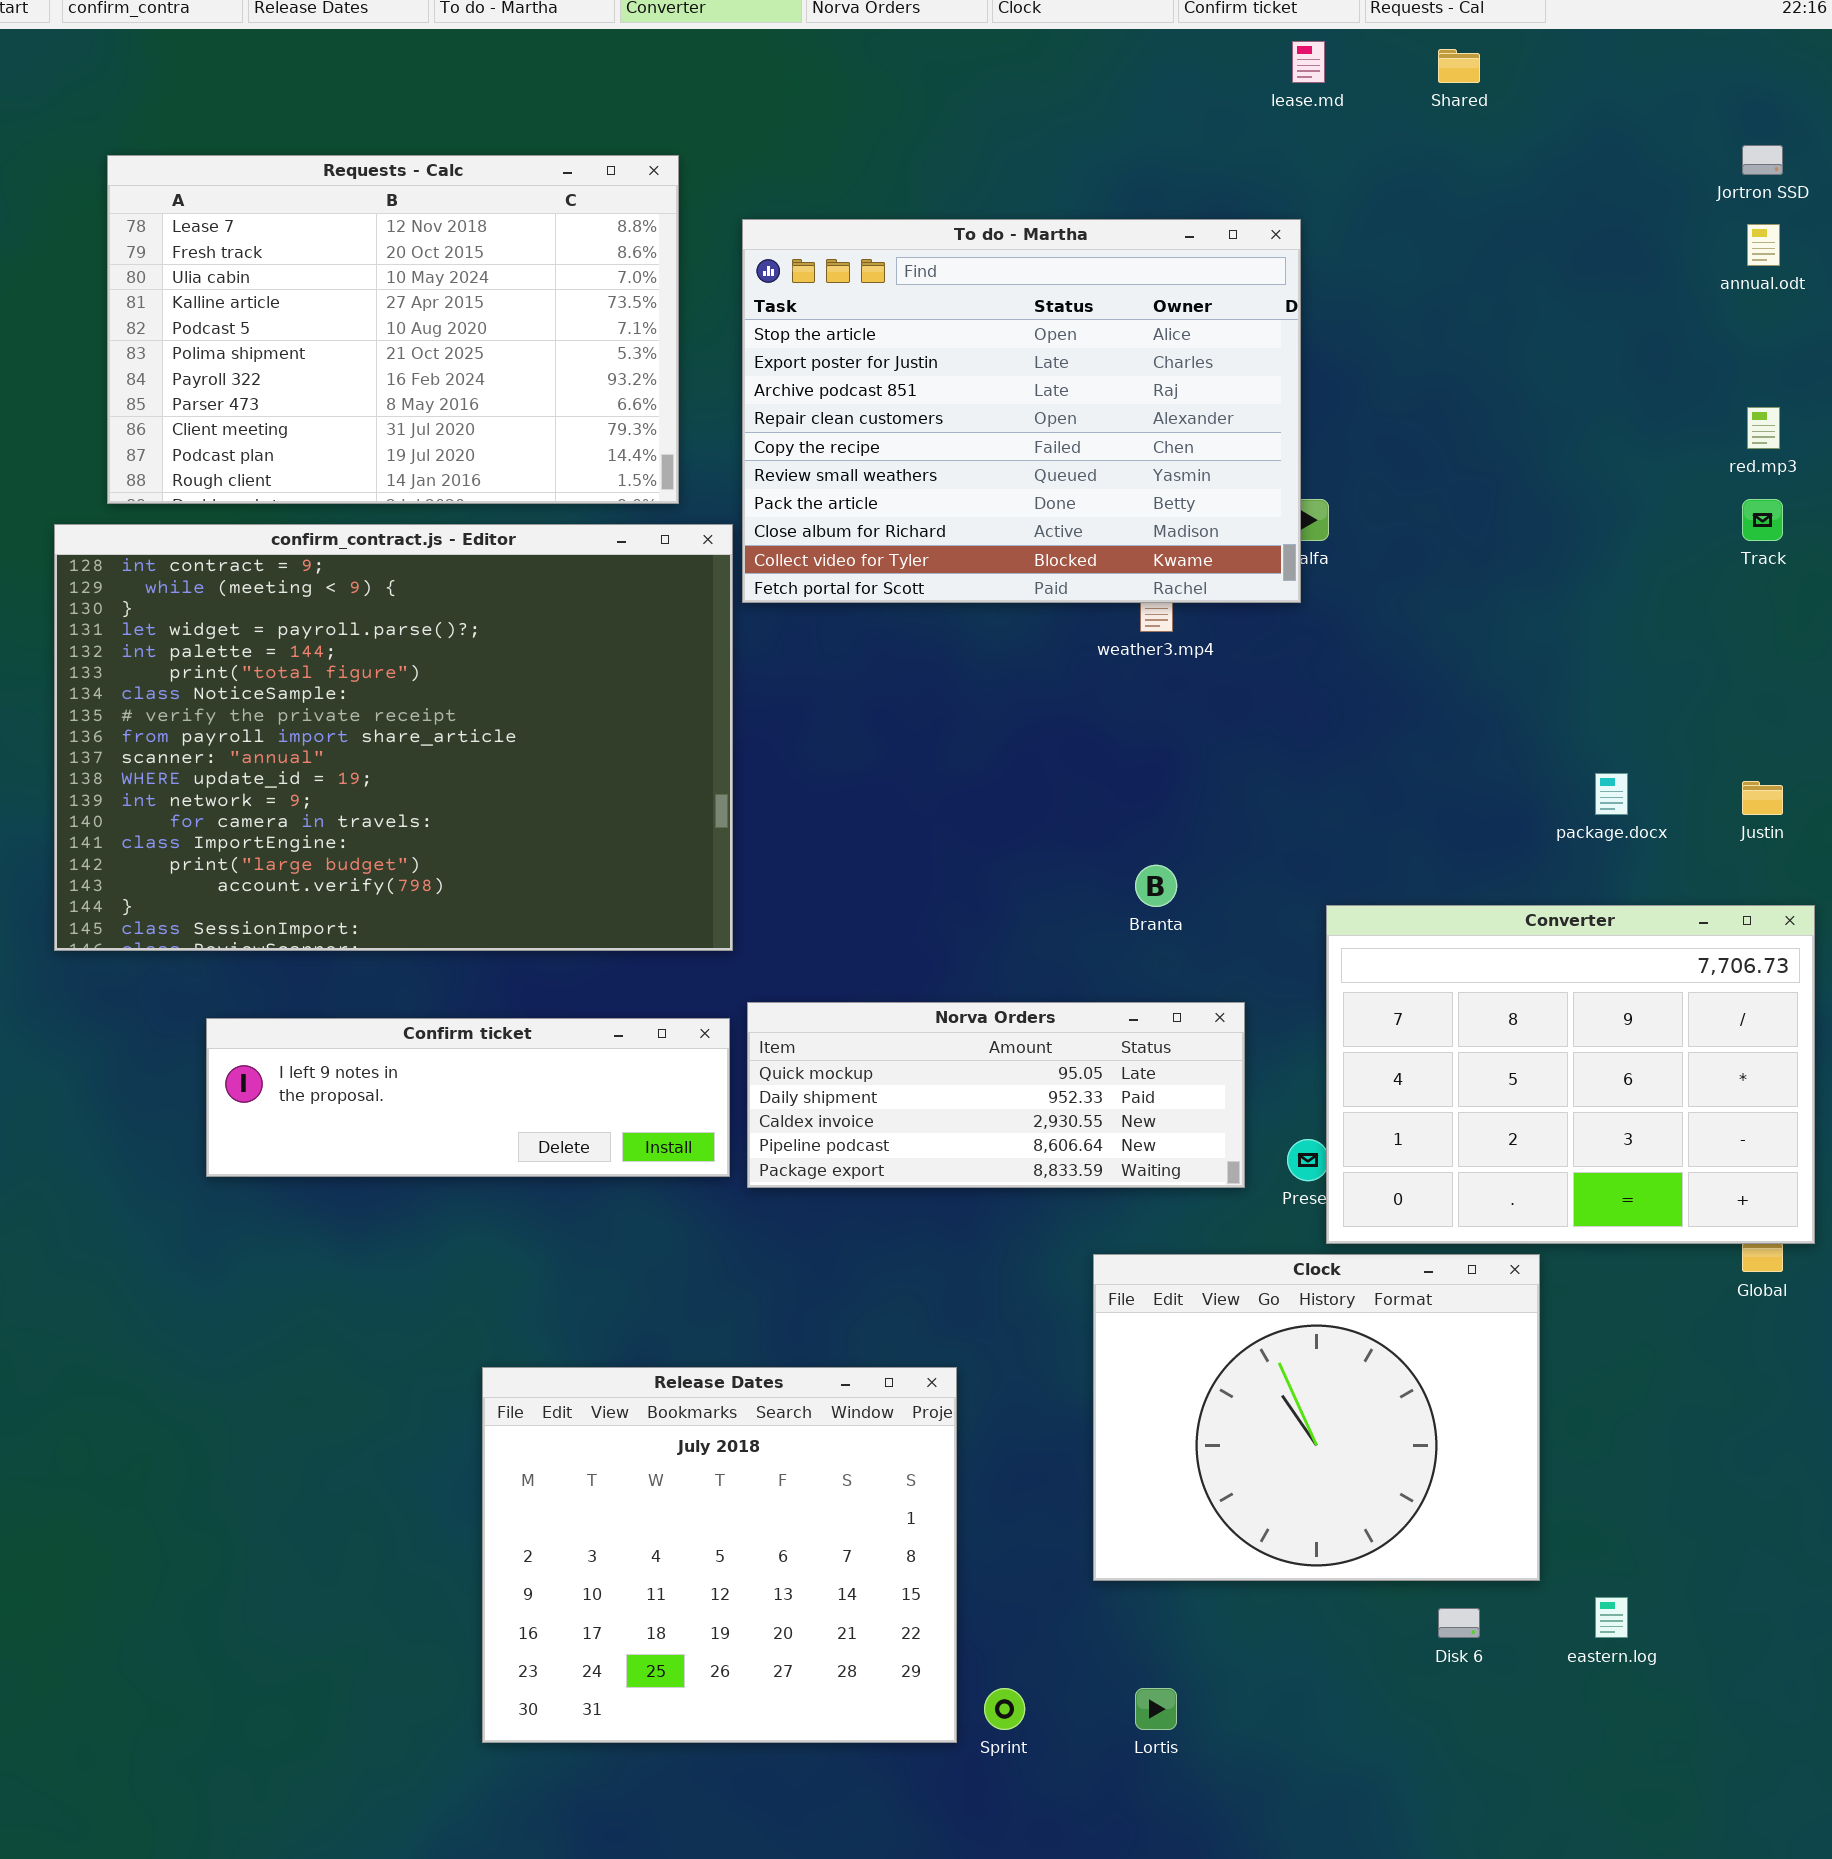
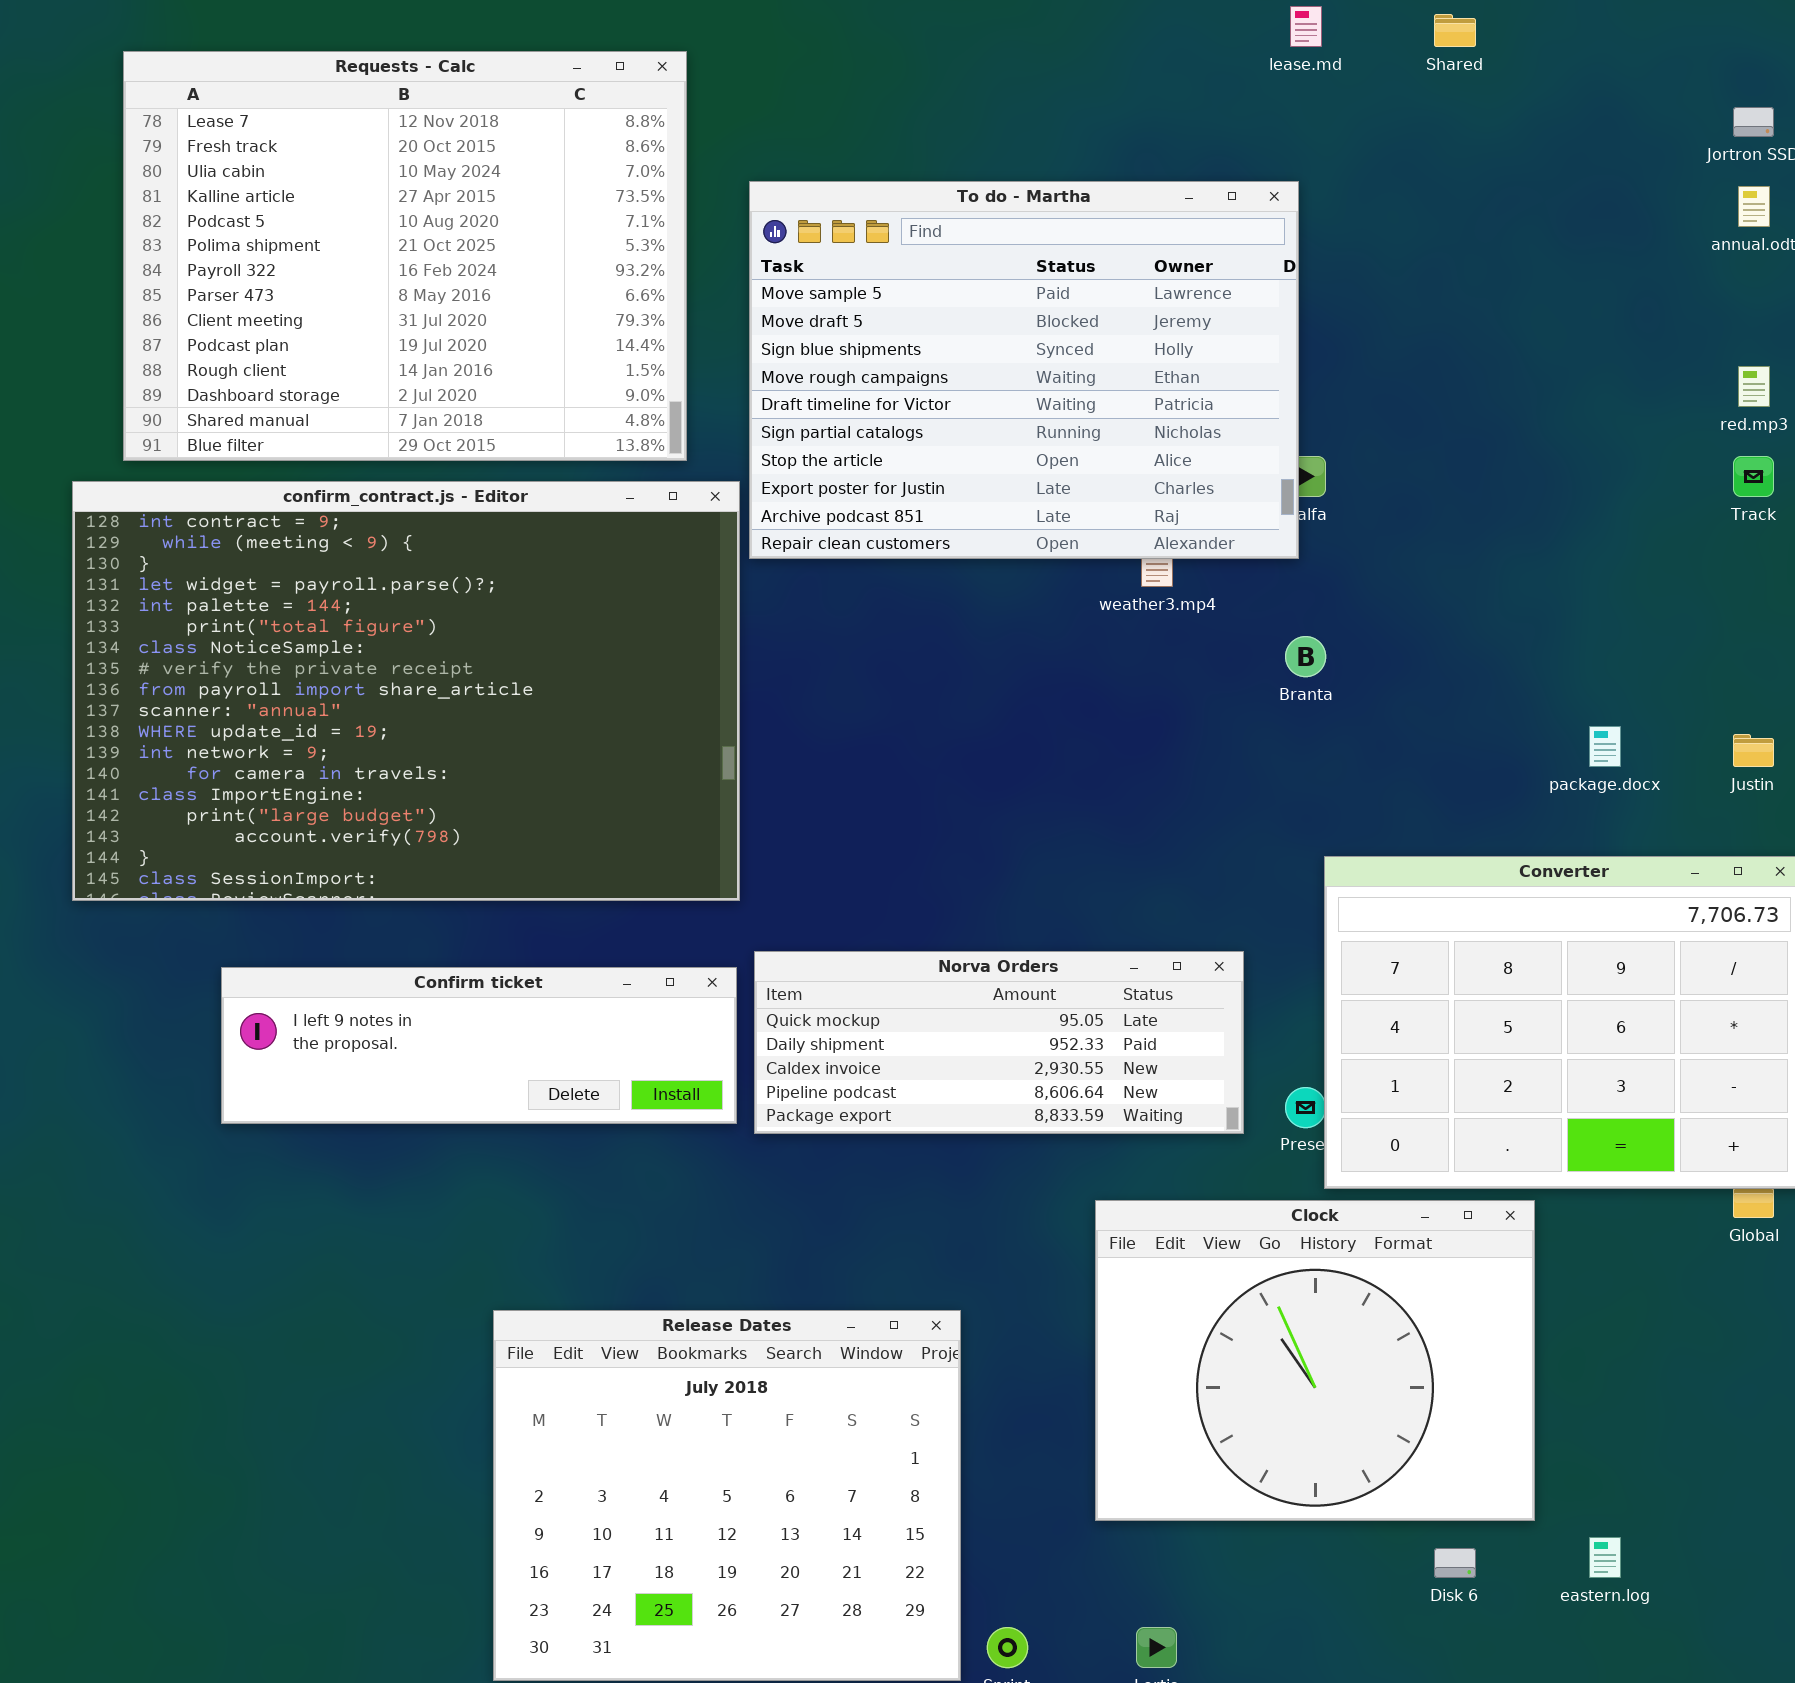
Requests - Calc: [107,155,679,504] -> [123,51,687,461], resized
To do - Martha: [742,219,1301,603] -> [749,181,1299,559], scrolled up 6 rows
Branta: [1135,865,1177,907] -> [1285,636,1326,677], moved

